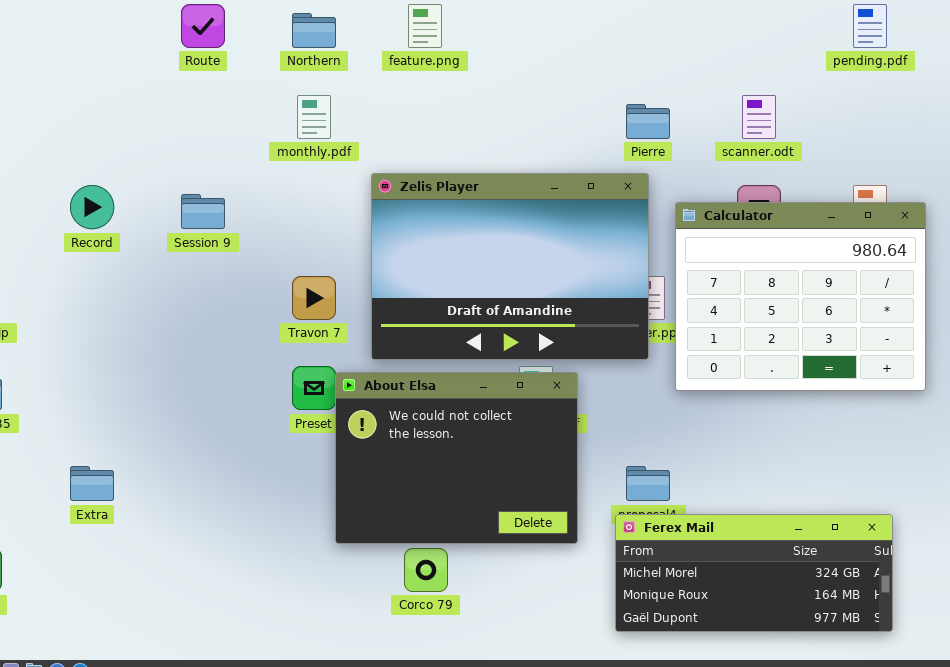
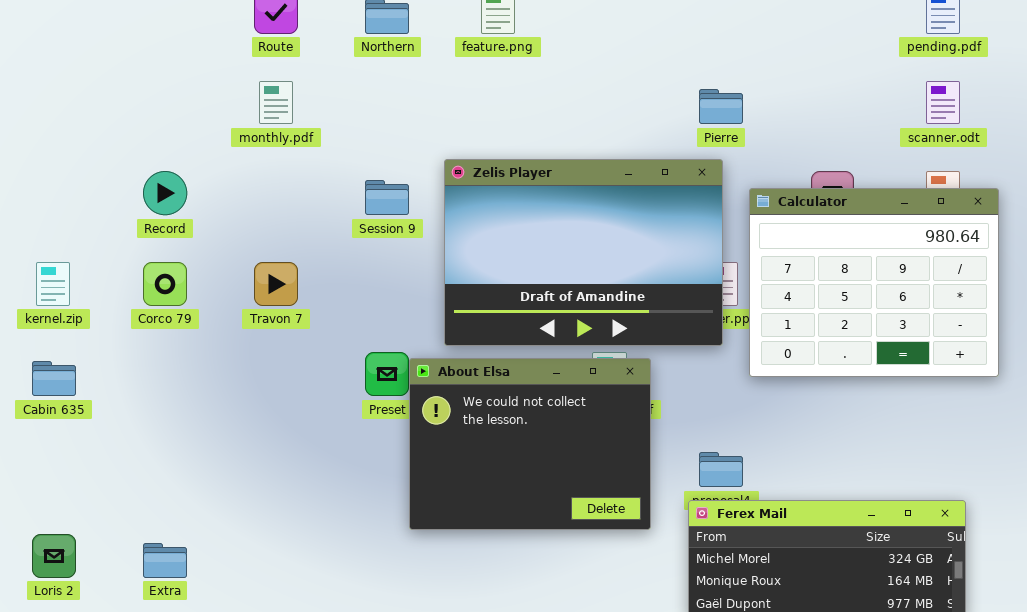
monthly.pdf: [297,95,331,139] -> [259,81,293,124], moved
scanner.odt: [742,95,776,139] -> [926,81,960,124], moved
Session 9: [181,194,225,229] -> [365,180,409,215], moved
Travon 7: [292,276,336,320] -> [254,262,298,306], moved
Extra: [70,466,114,501] -> [143,543,187,578], moved
Corco 79: [404,548,448,592] -> [143,262,187,306], moved

